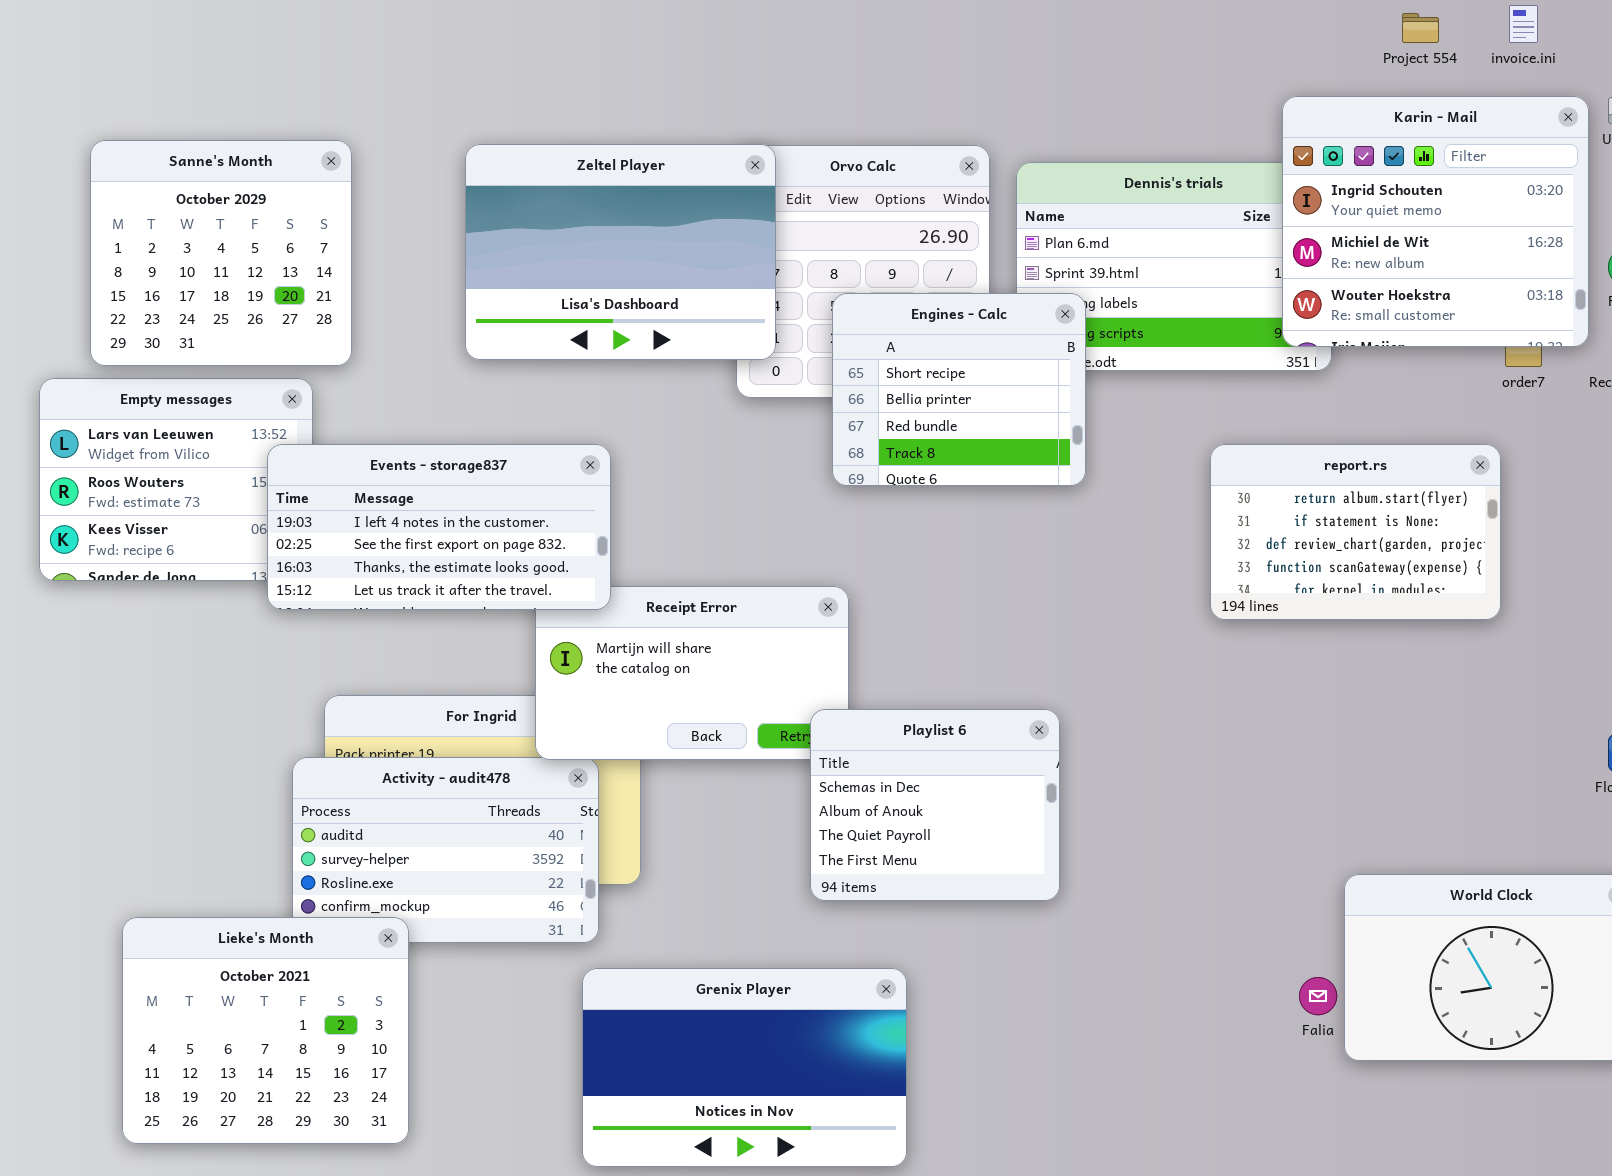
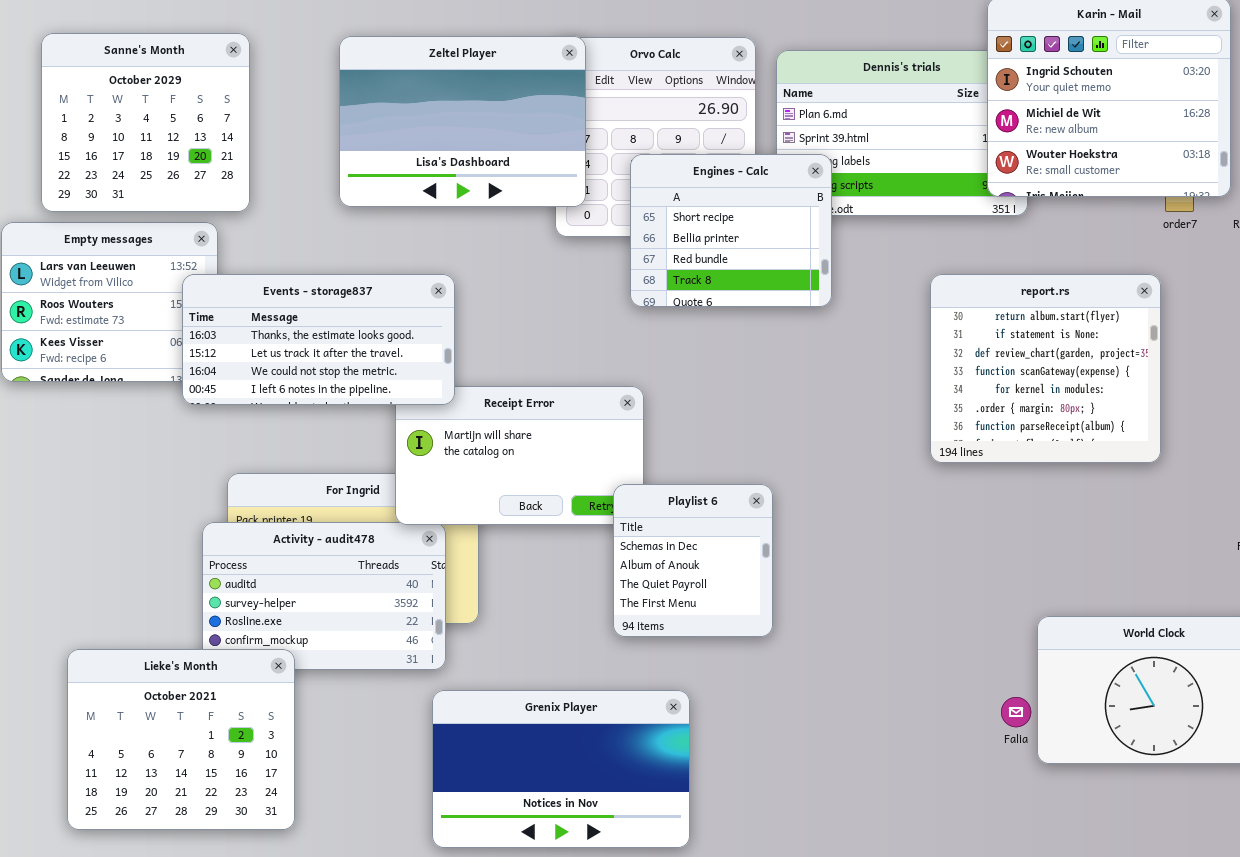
Events - storage837: [267,444,611,610] -> [182,274,455,405], scrolled down 2 rows
report.rs: [1210,444,1501,620] -> [930,274,1161,463], resized
Playlist 6: [810,709,1060,901] -> [613,484,773,637], resized

